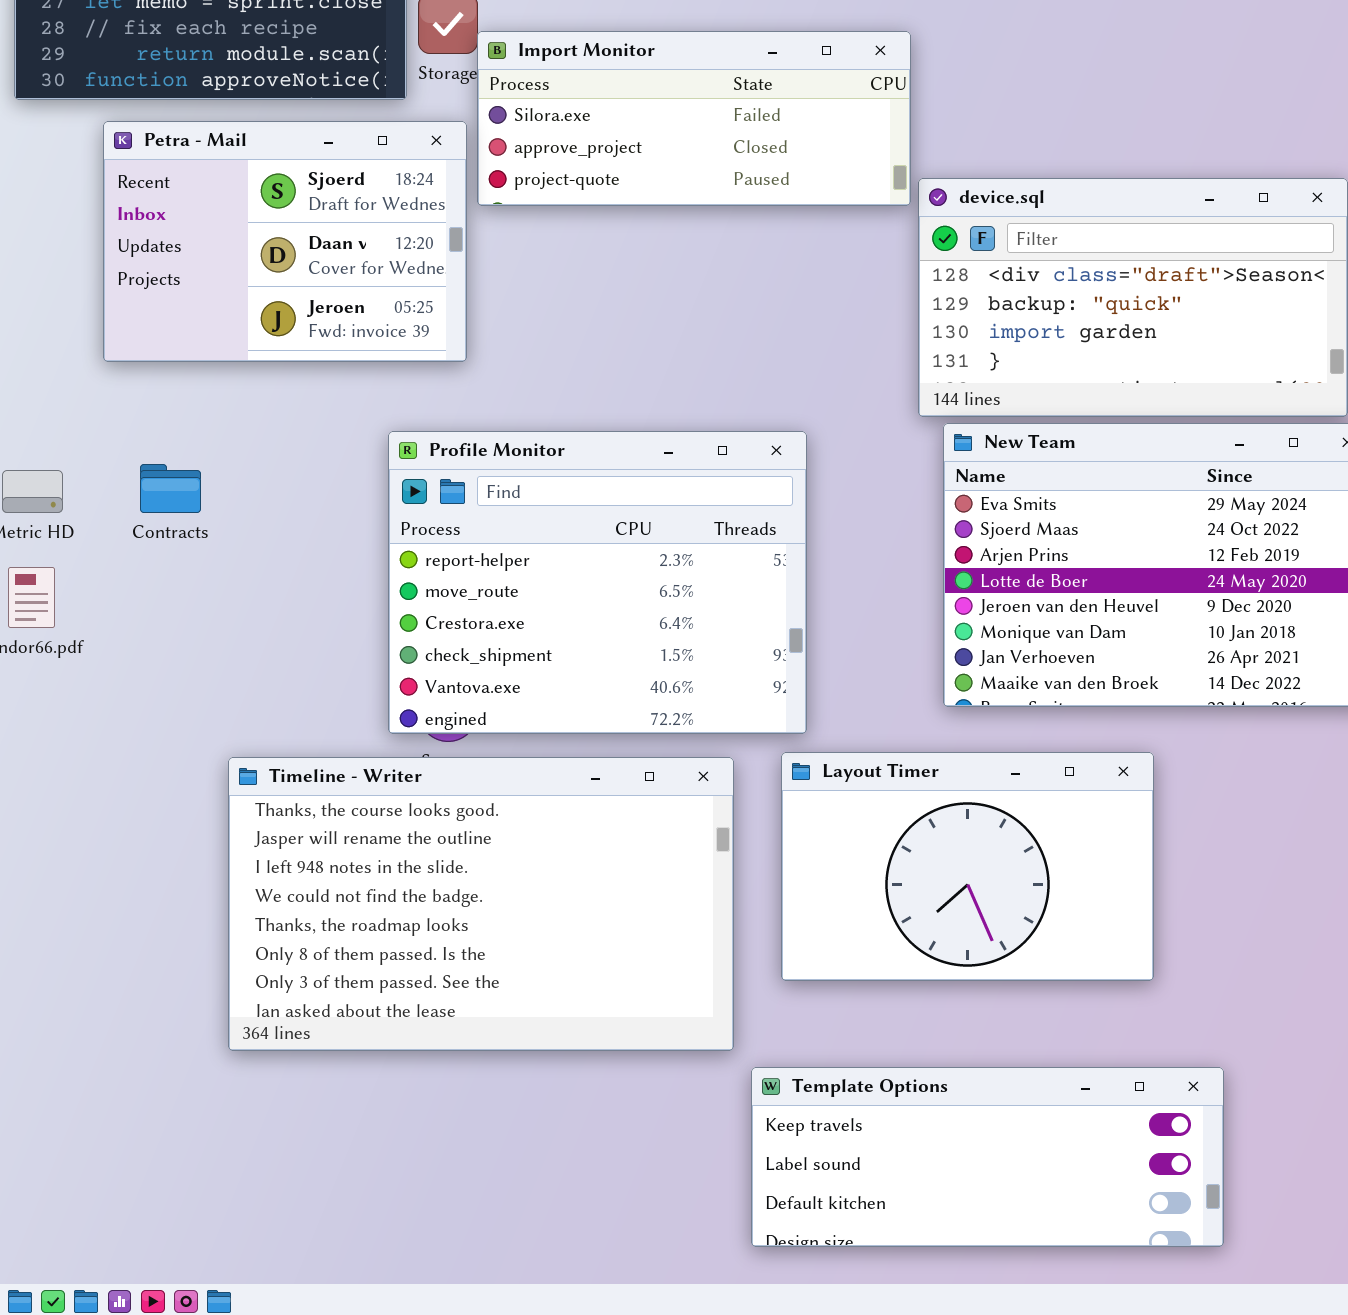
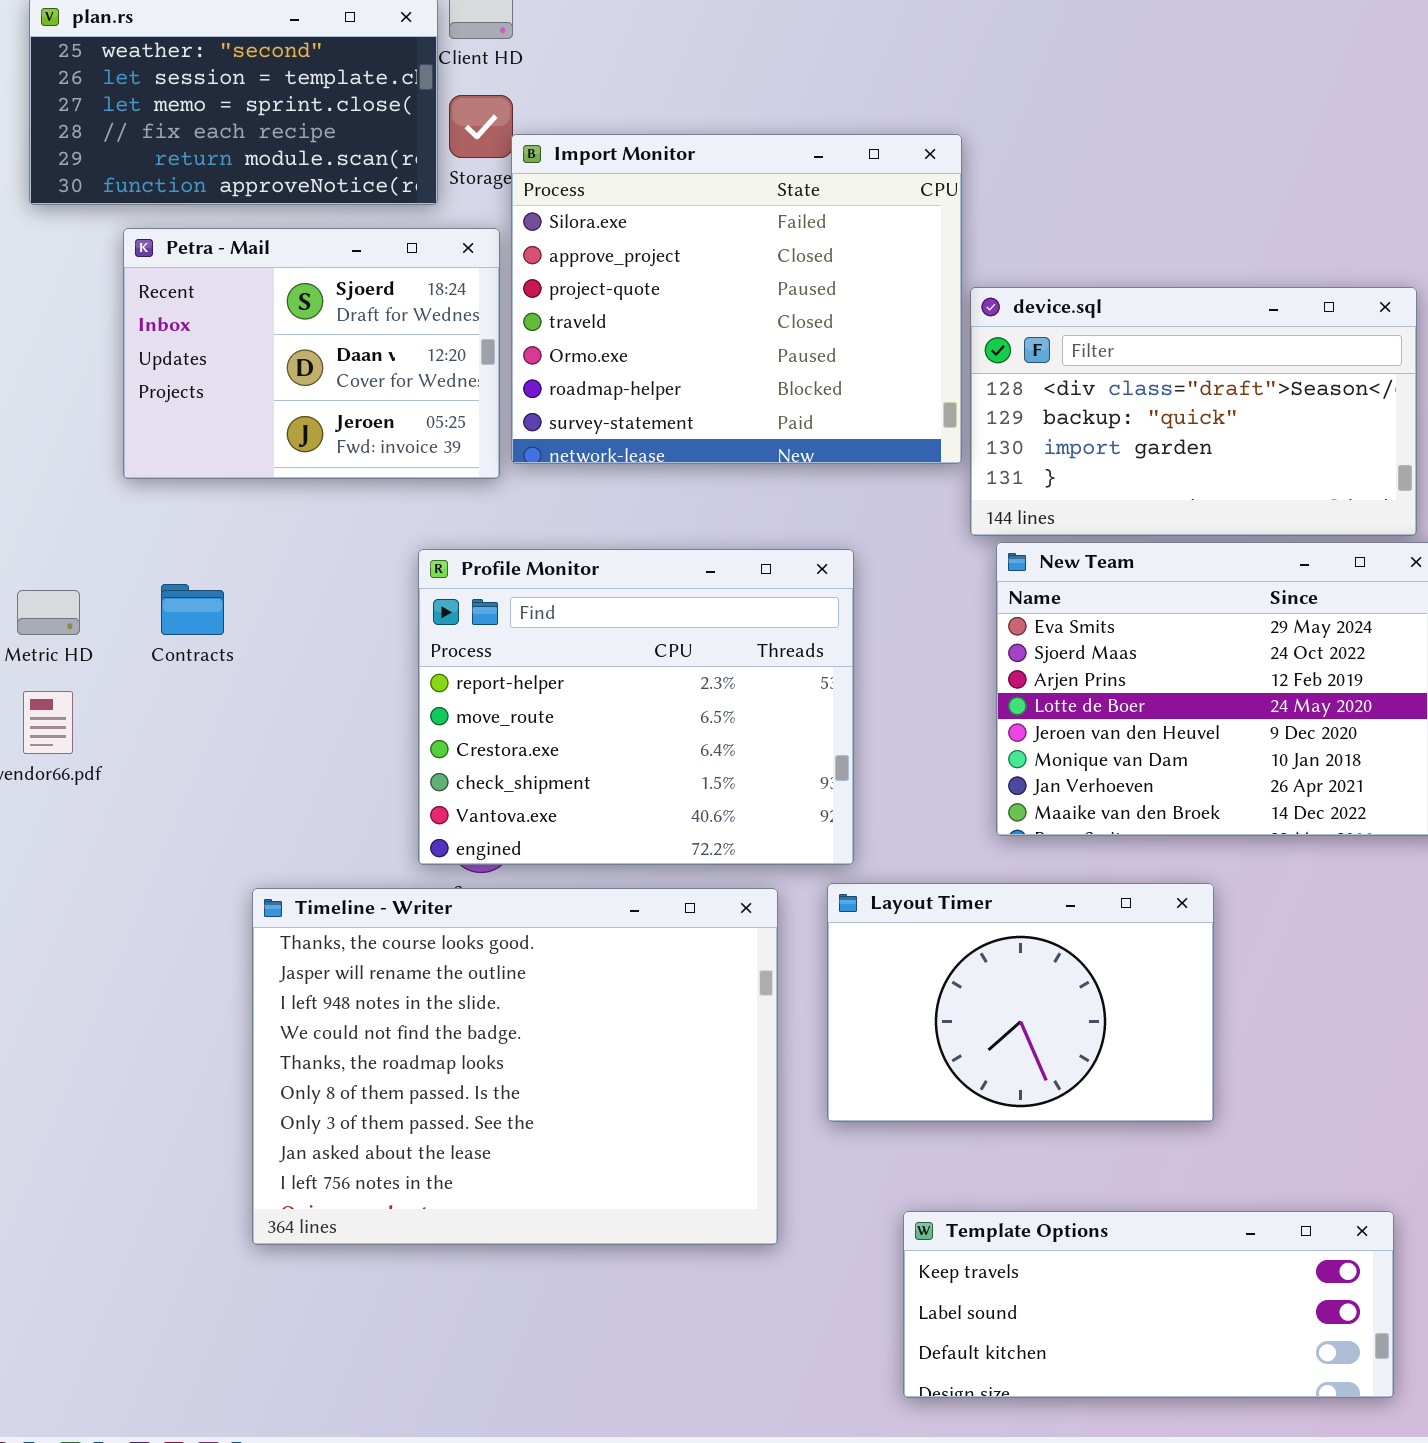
Import Monitor: [477,31,911,206] -> [511,134,962,464], resized
Timeline - Writer: [228,757,734,1051] -> [252,888,778,1245], resized
Template Options: [751,1067,1224,1247] -> [903,1211,1394,1398], moved

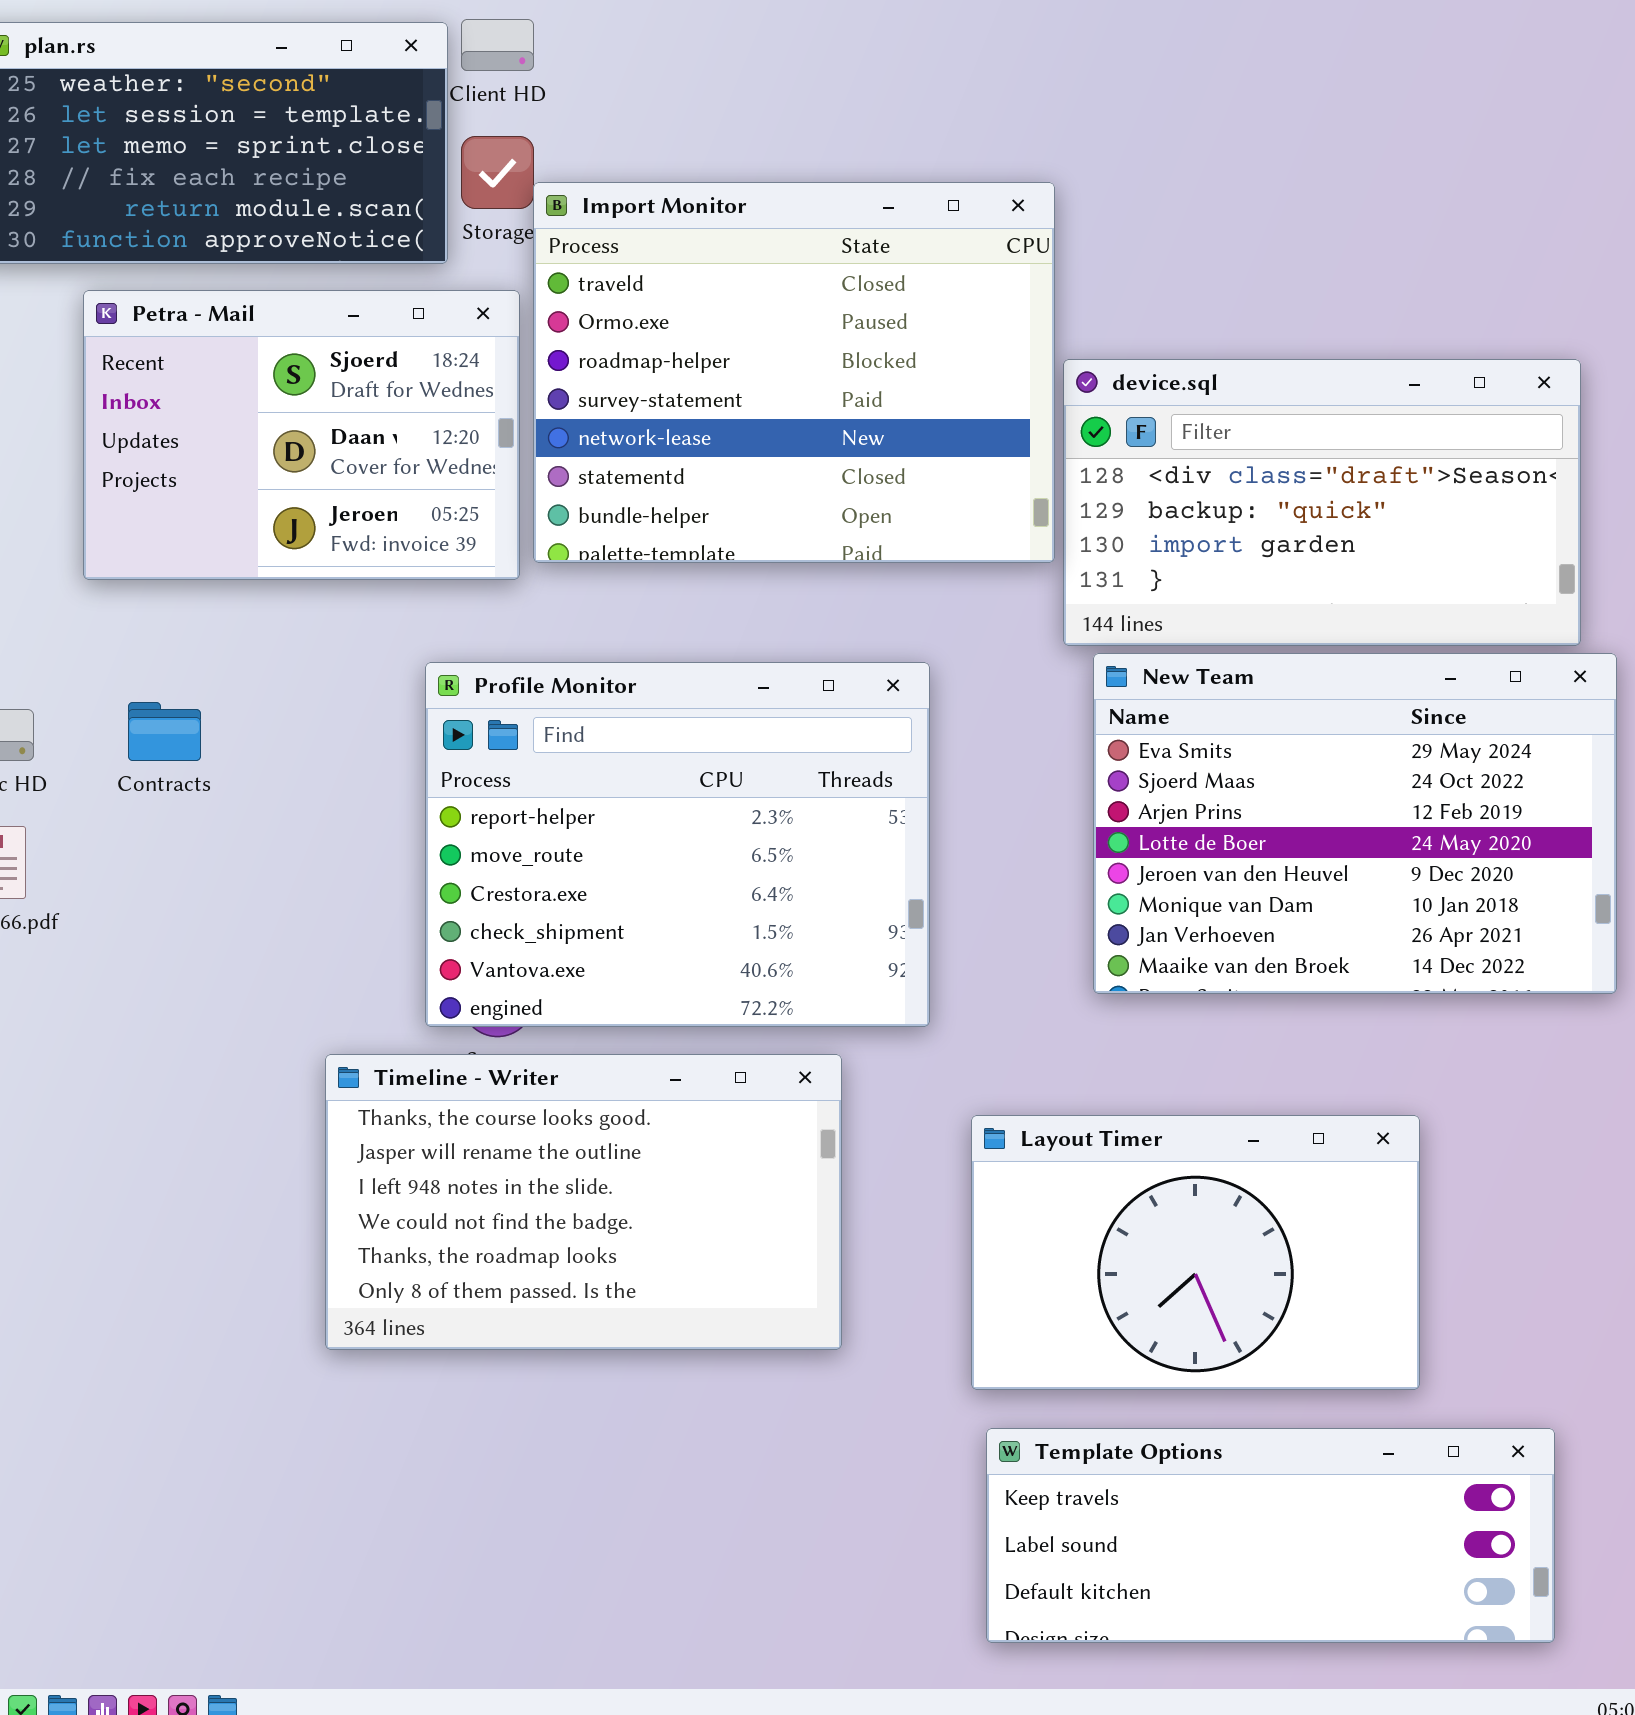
Import Monitor: [511,134,962,464] -> [533,182,1055,563], scrolled down 3 rows
Layout Timer: [827,883,1214,1122] -> [971,1115,1420,1390], moved
Timeline - Writer: [252,888,778,1245] -> [325,1054,842,1350], resized

